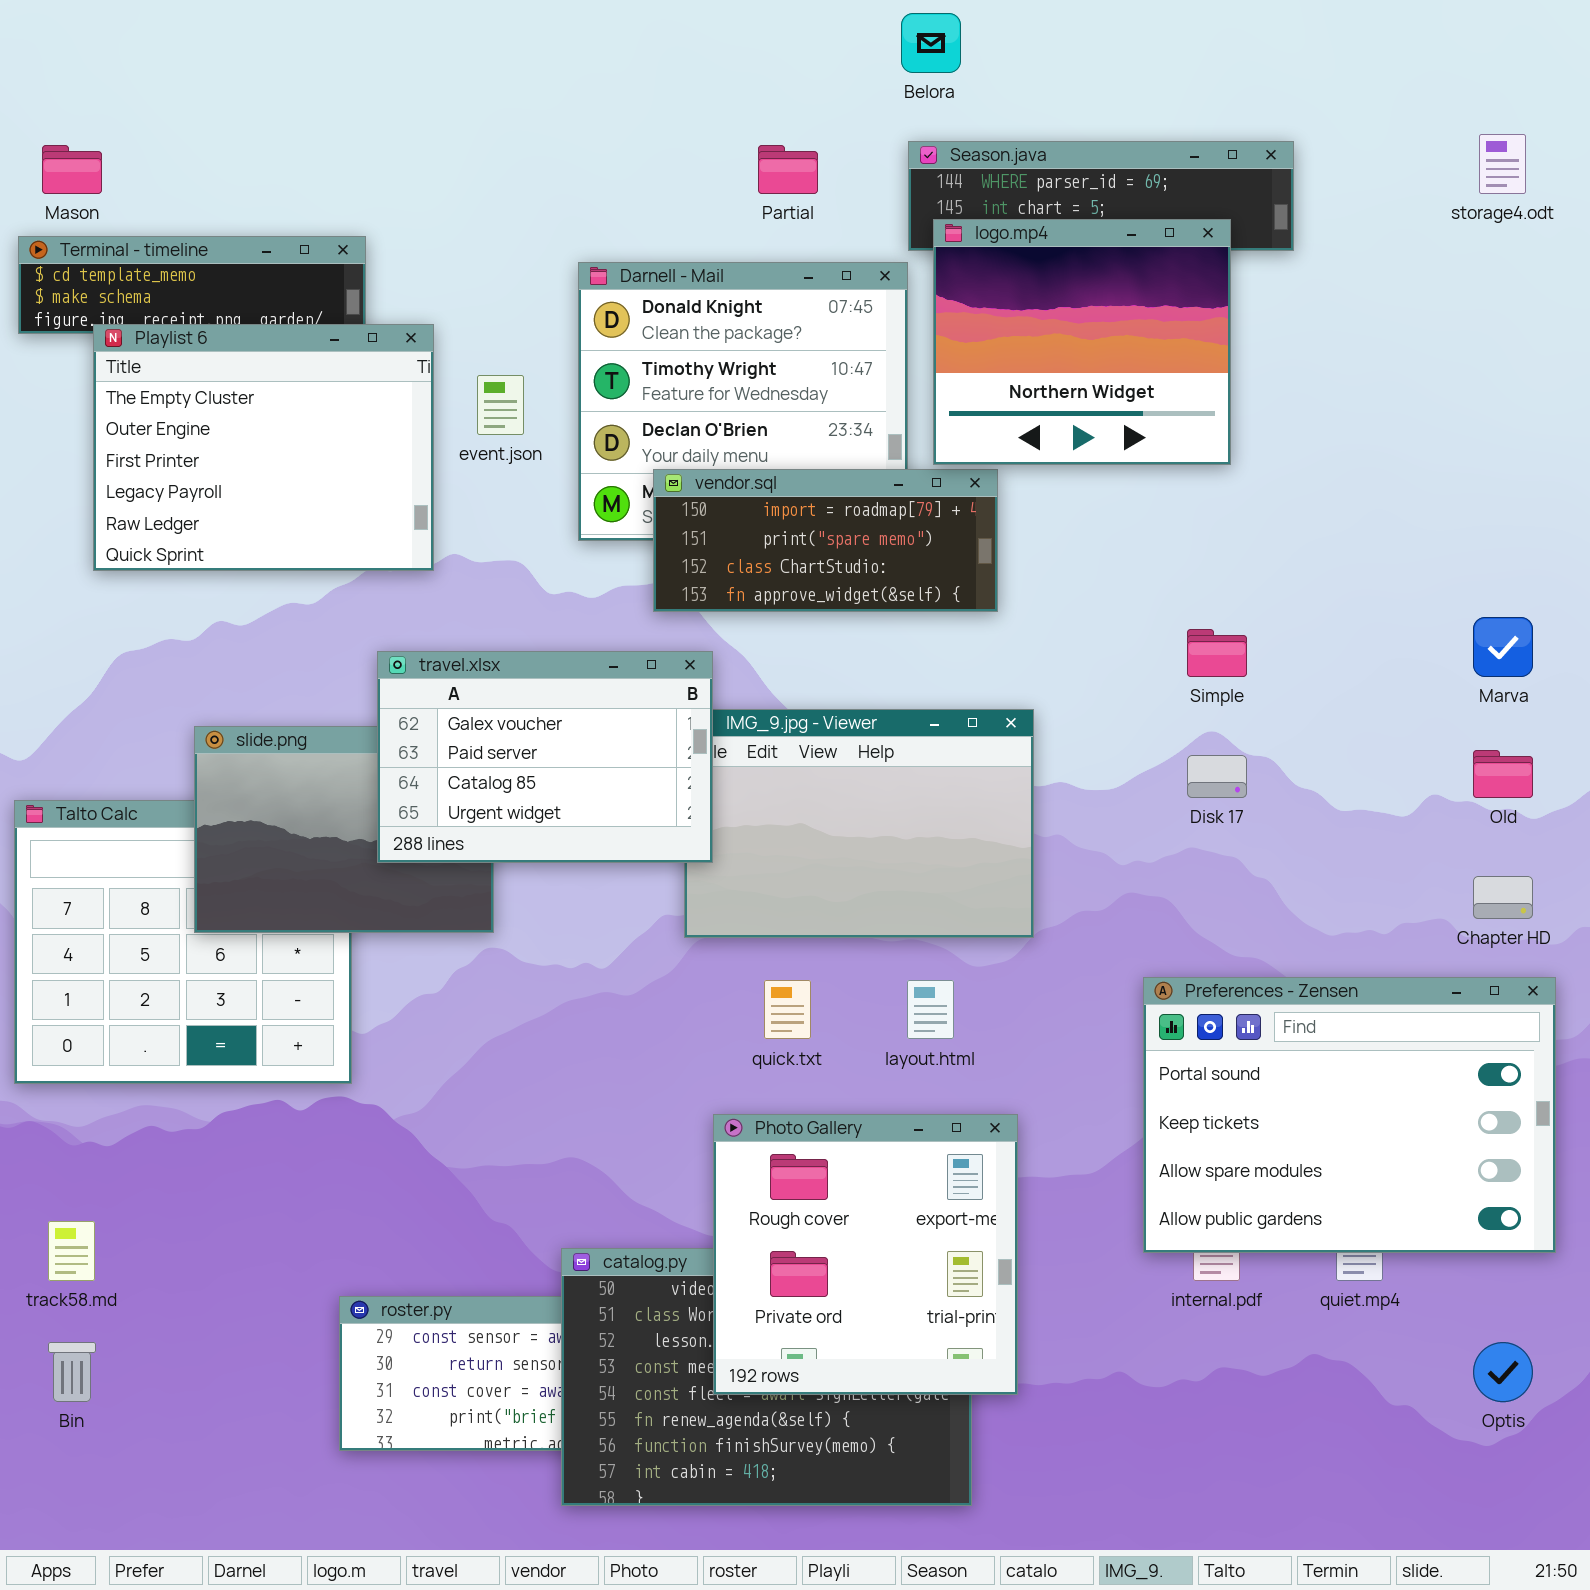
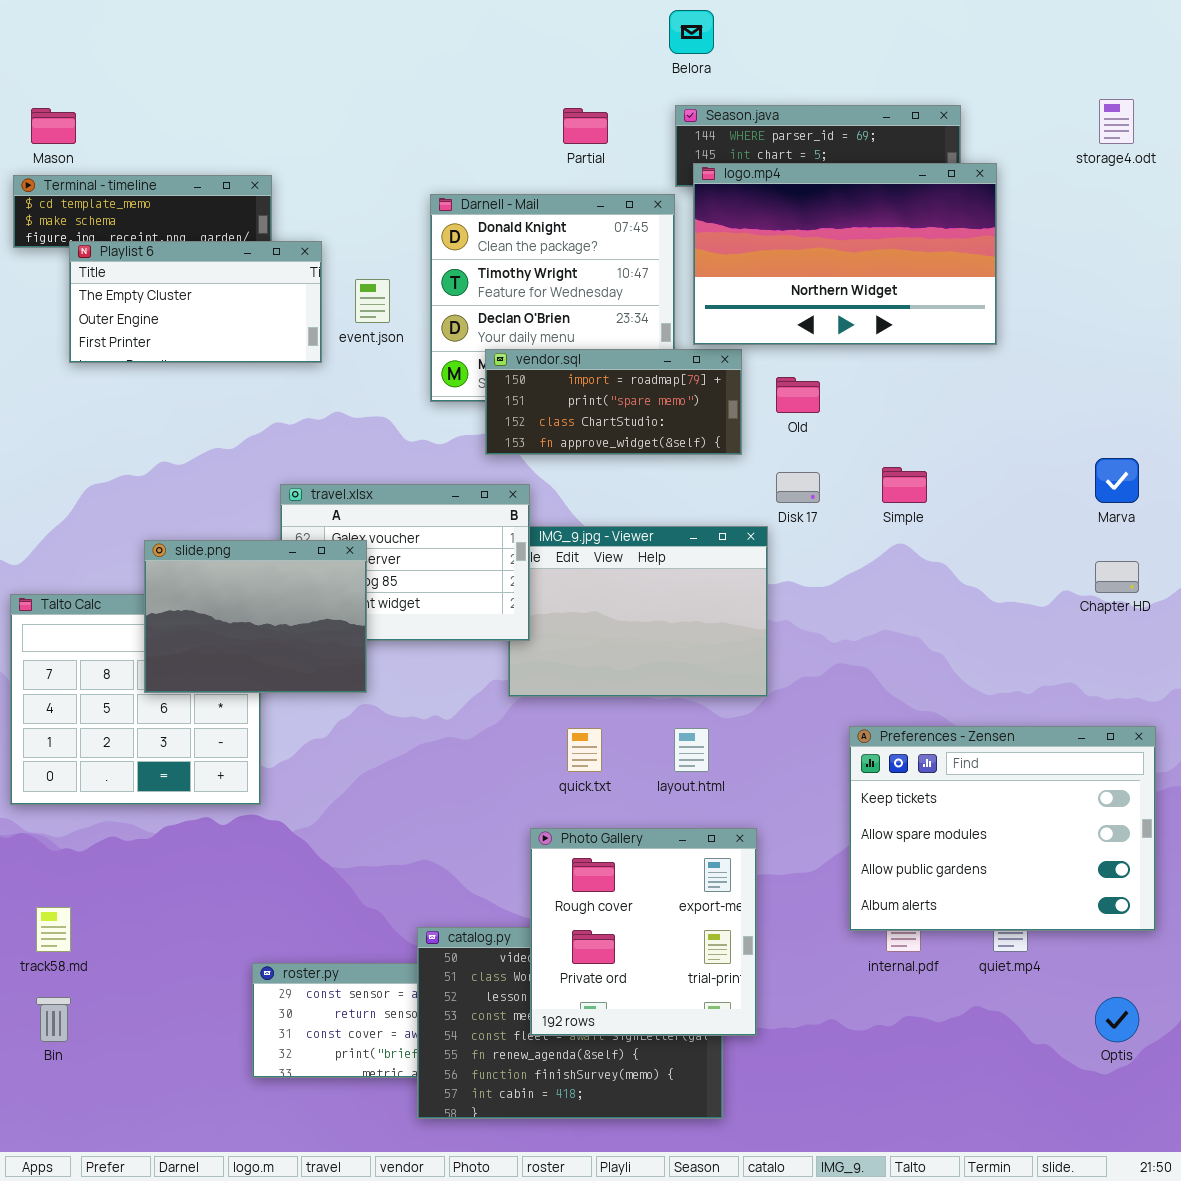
logo.mp4: [933,219,1231,465] -> [693,163,997,345], resized
Playlist 6: [93,324,434,571] -> [69,241,322,363], resized
slide.png: [194,726,494,933] -> [144,540,367,693], raised
Old: [1473,750,1533,798] -> [776,377,820,413], moved
Disk 17: [1187,755,1247,798] -> [776,472,820,503], moved
Chapter HD: [1473,876,1533,919] -> [1095,561,1139,593], moved
Preferences - Zensen: [1143,977,1556,1253] -> [849,726,1156,931], scrolled down 1 row

